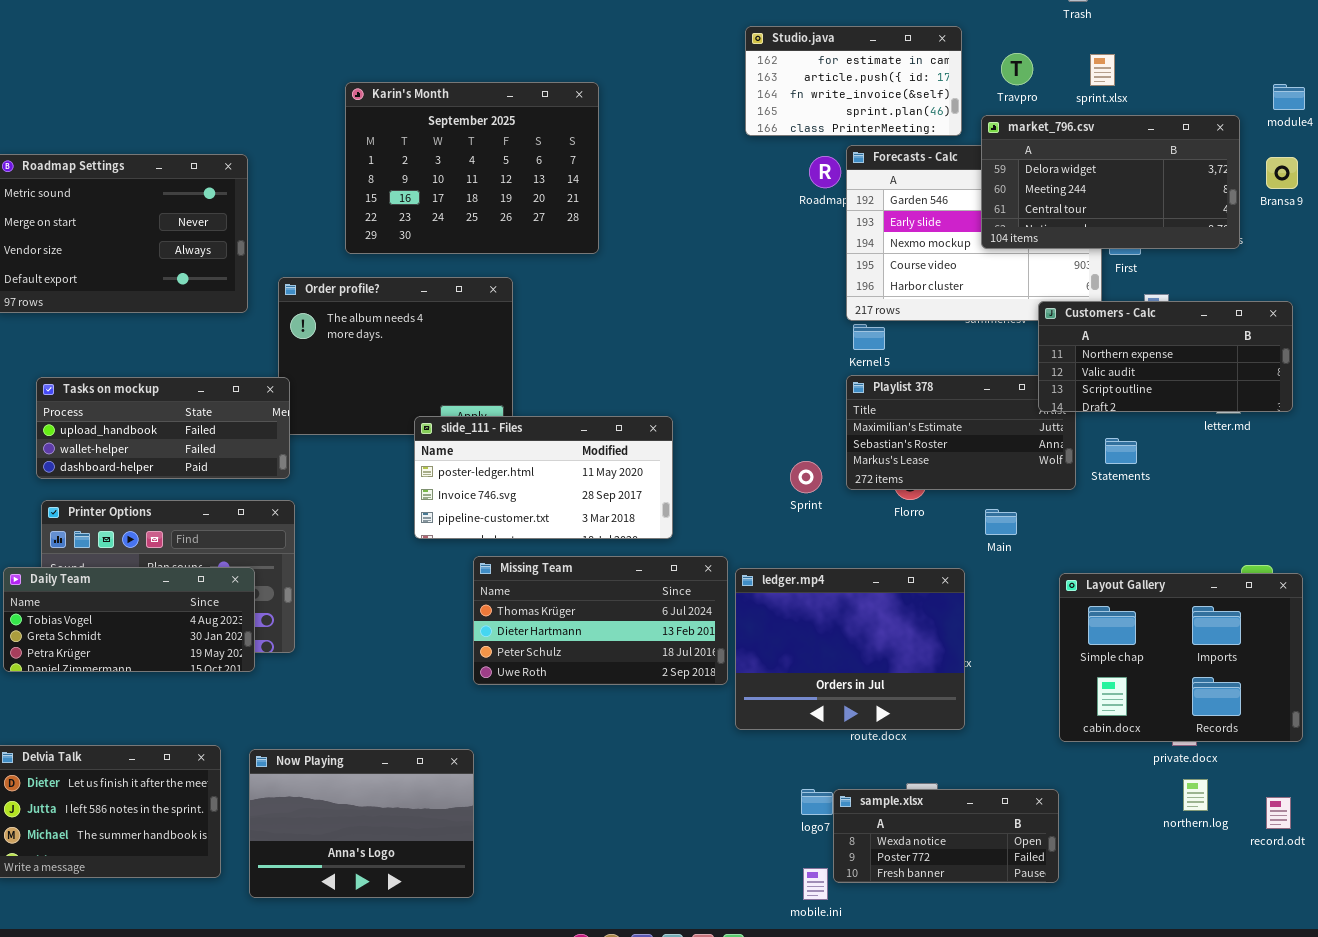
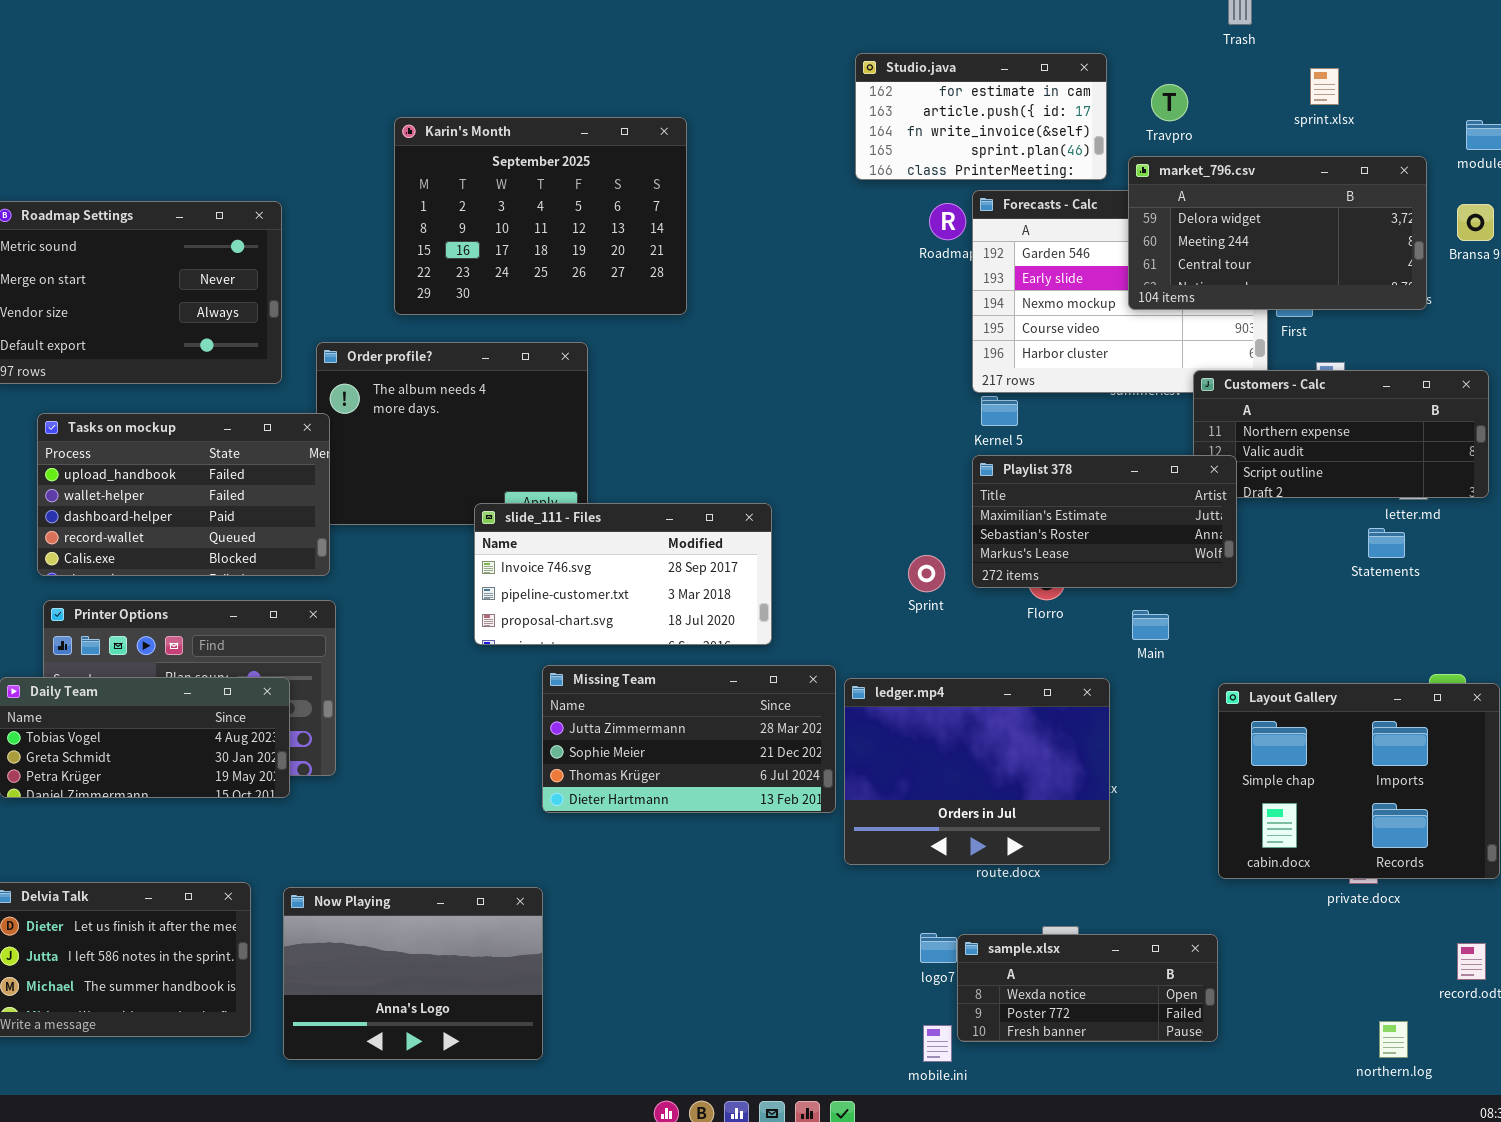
sprint.xlsx: [1090,54,1115,86] -> [1310,68,1339,105], moved
Playlist 378: [846,375,1076,490] -> [972,455,1237,588], raised
Tasks on mockup: [36,377,290,479] -> [37,413,330,576], resized
slide_111 - Files: [414,416,673,539] -> [474,503,772,645], scrolled down 1 row
Statements: [1105,438,1137,464] -> [1368,528,1405,558], moved
Missing Team: [473,556,728,685] -> [542,665,836,813], scrolled up 2 rows
northern.log: [1183,779,1208,811] -> [1379,1021,1408,1058], moved

